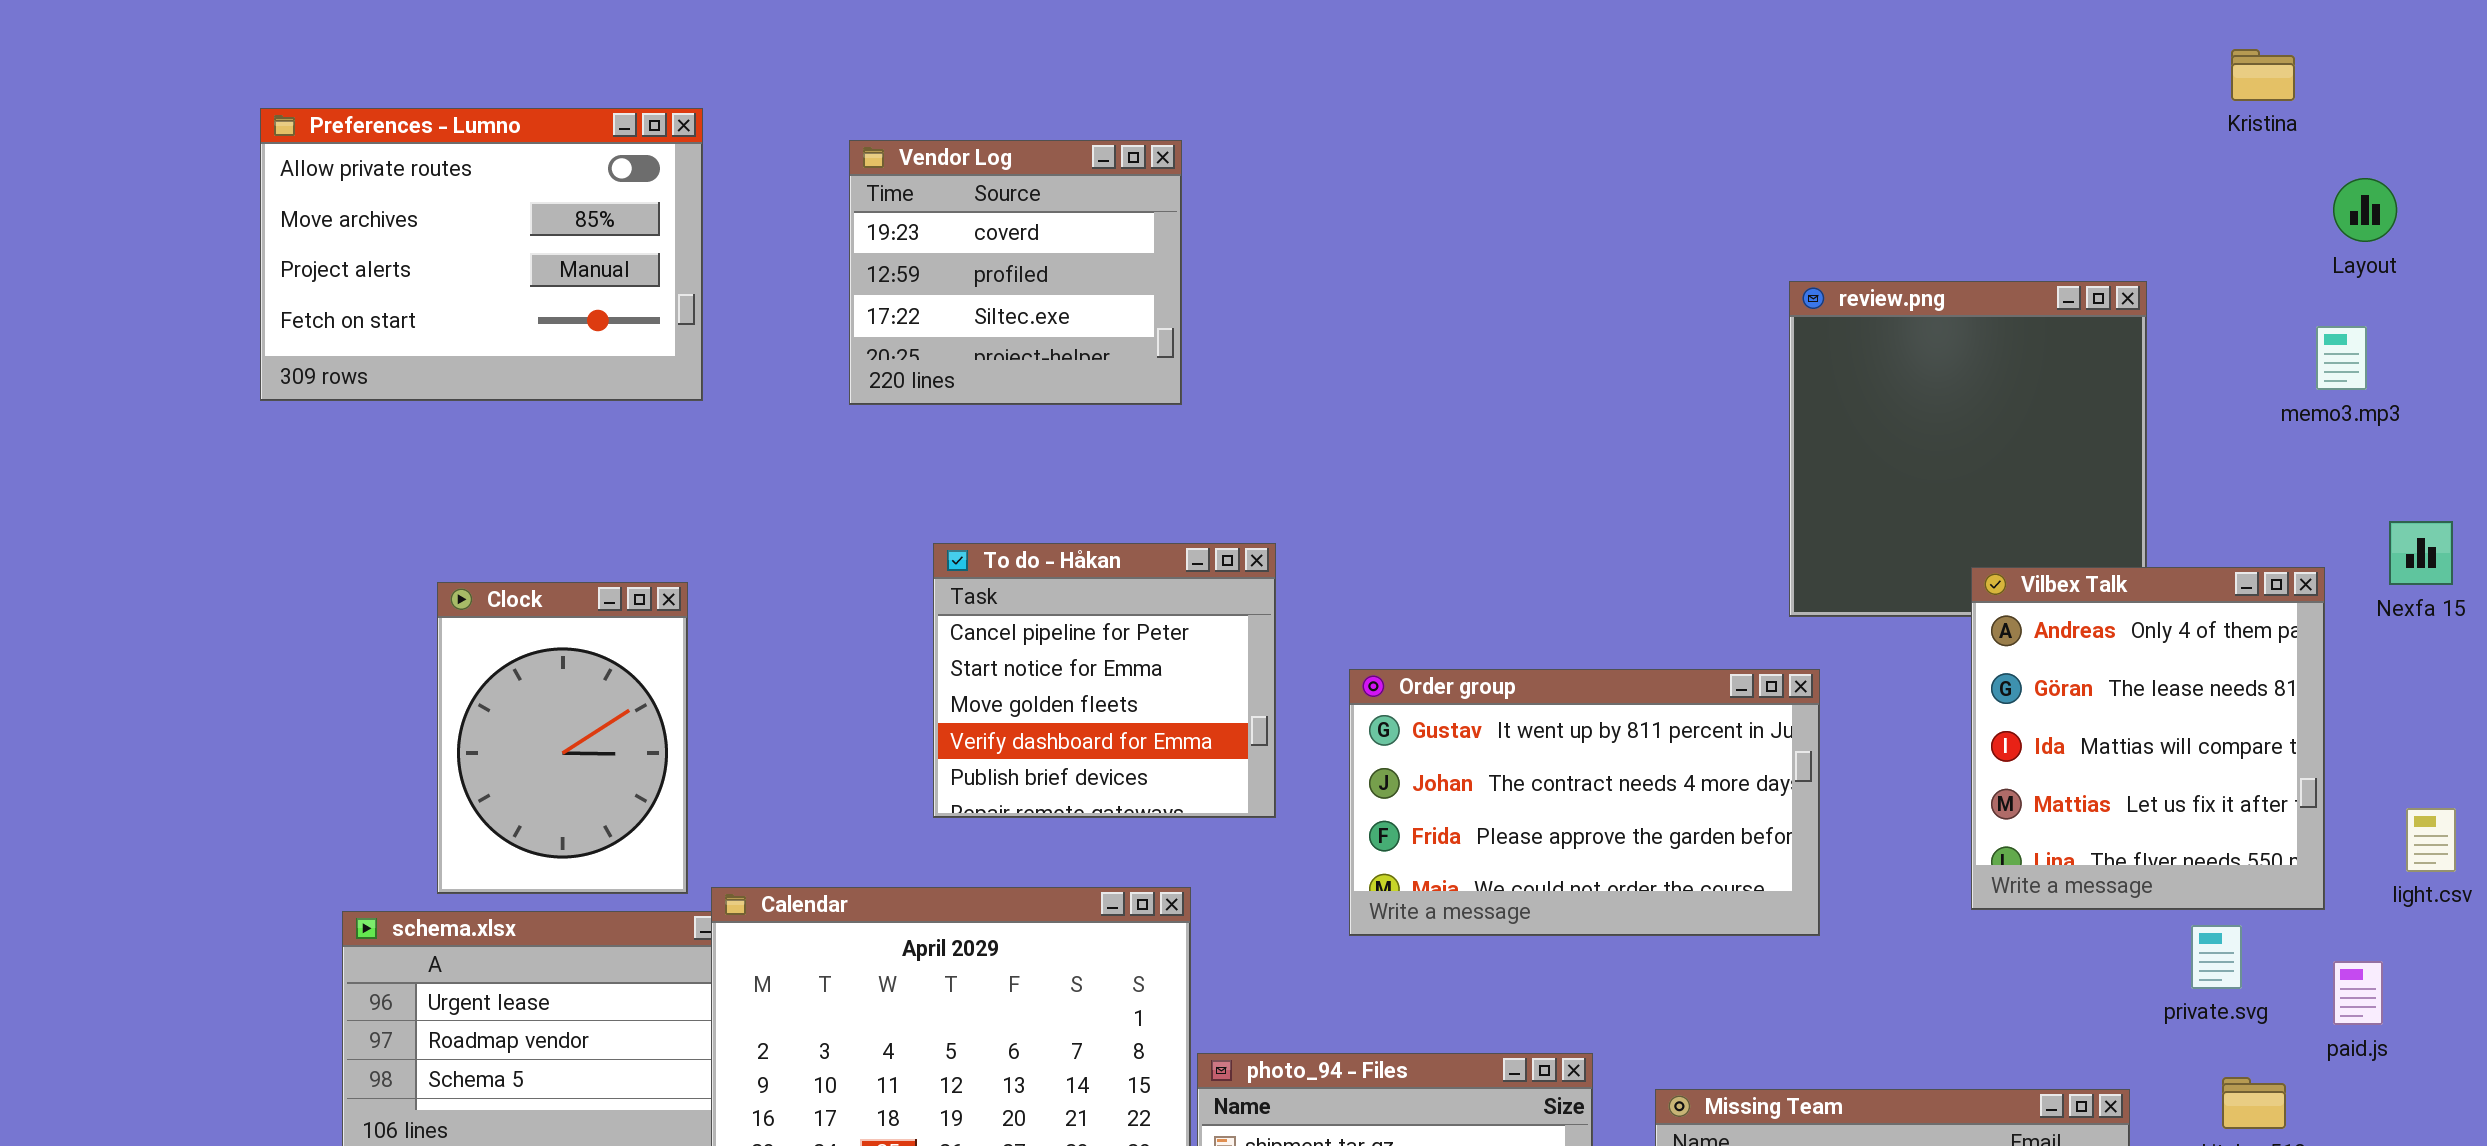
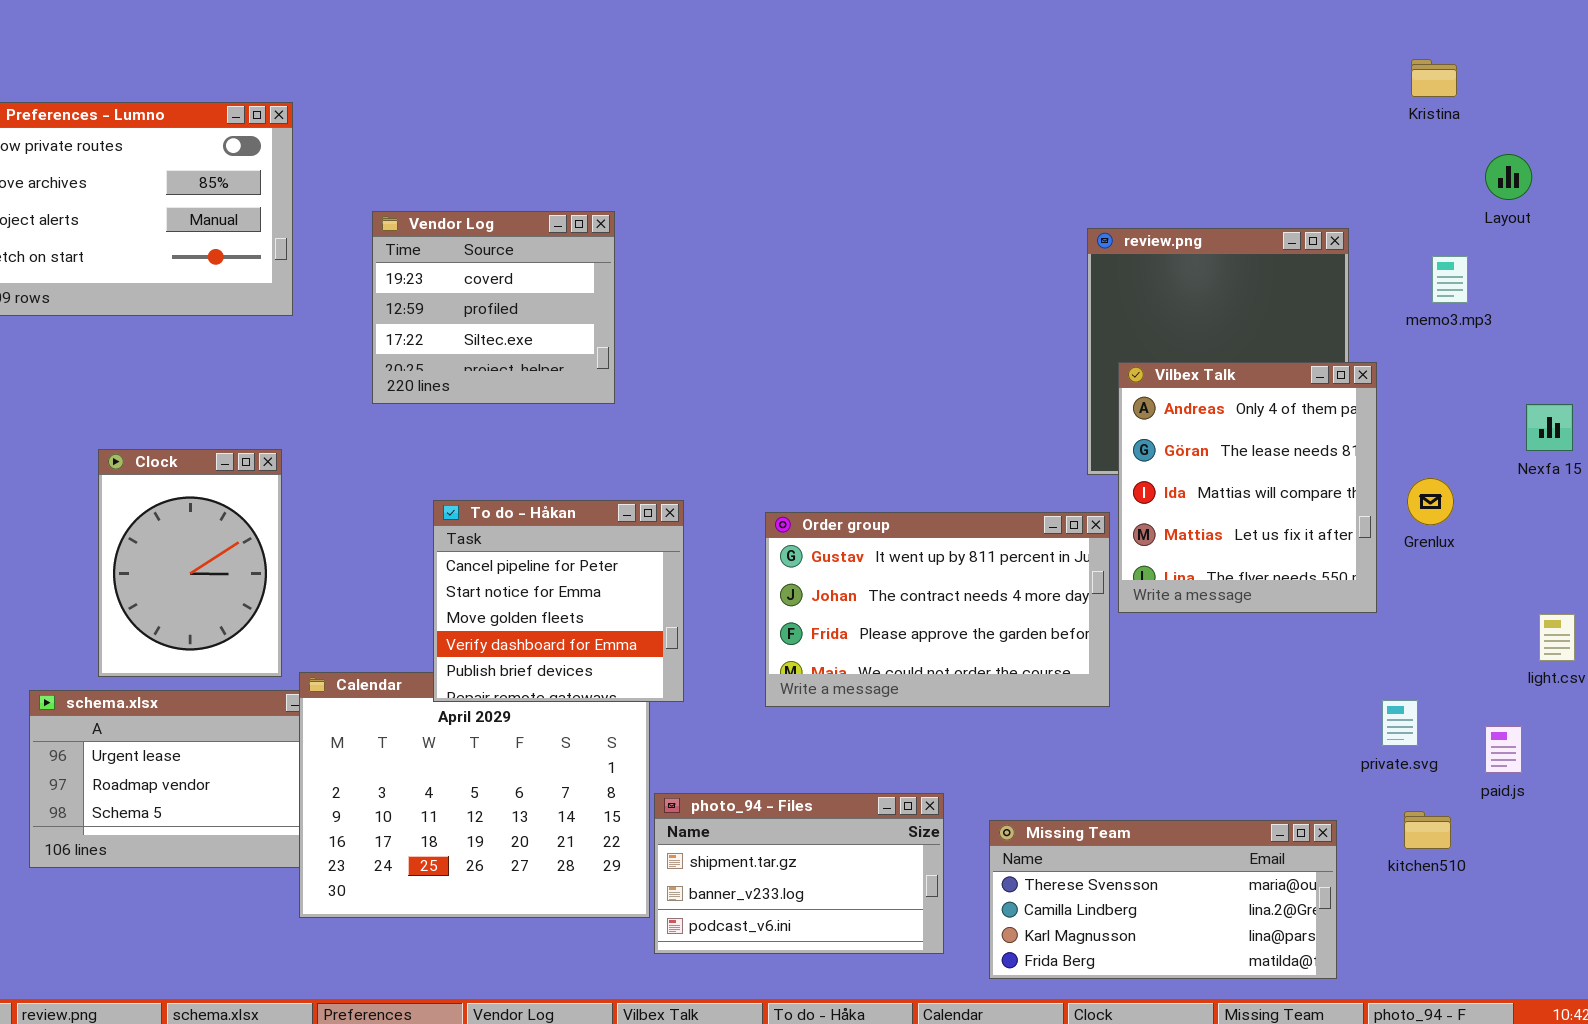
Vendor Log: [849,140,1182,405] -> [372,211,615,404], moved
memo3.mp3: [2316,326,2367,390] -> [1432,256,1468,303], moved
To do - Håkan: [933,543,1276,818] -> [433,500,684,702], moved
Vilbex Talk: [1971,567,2325,910] -> [1118,362,1377,613], moved

